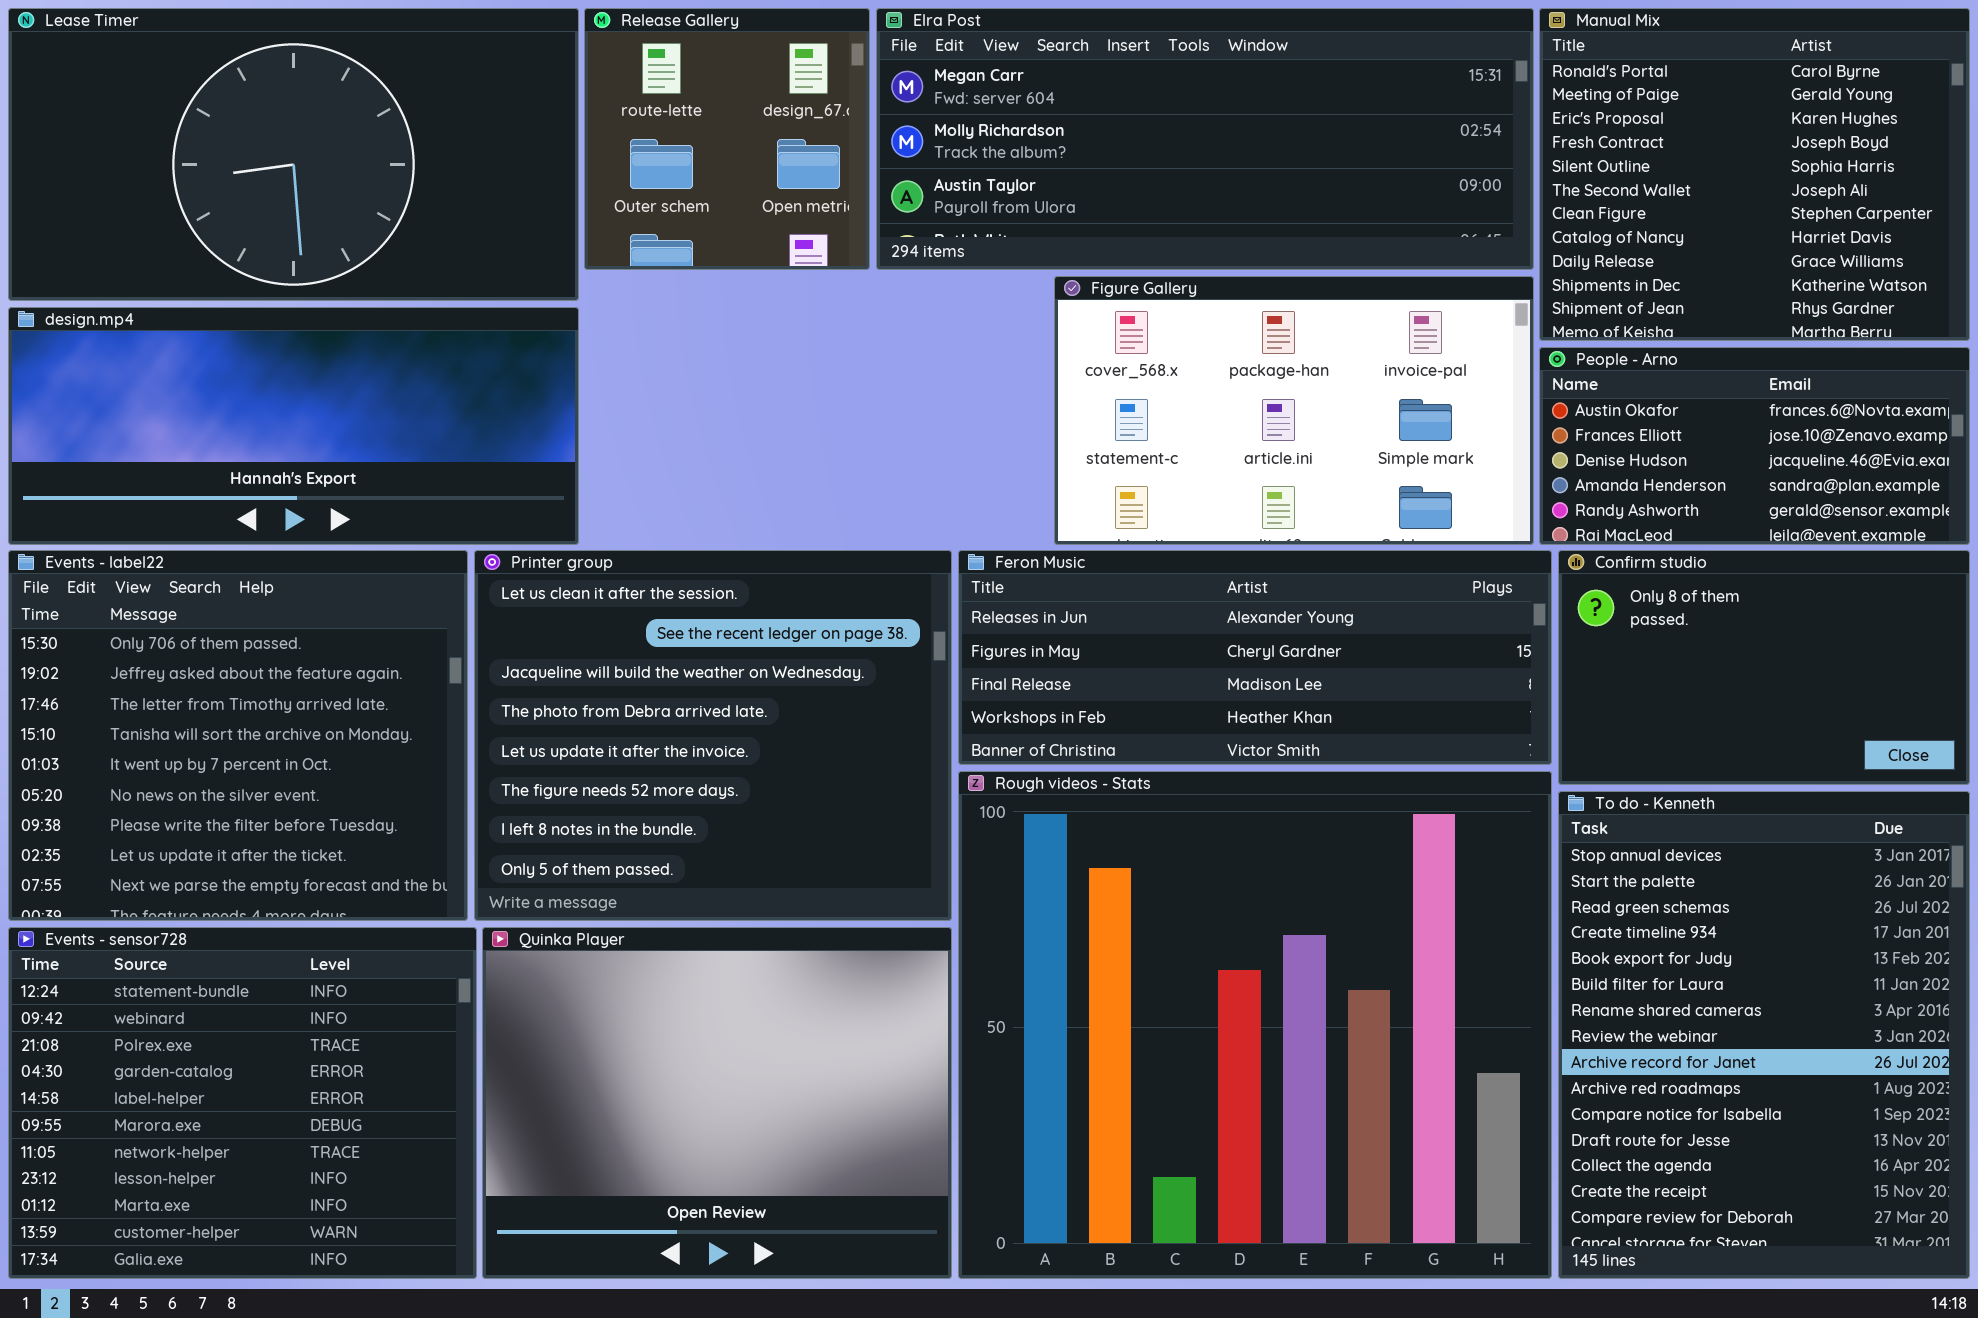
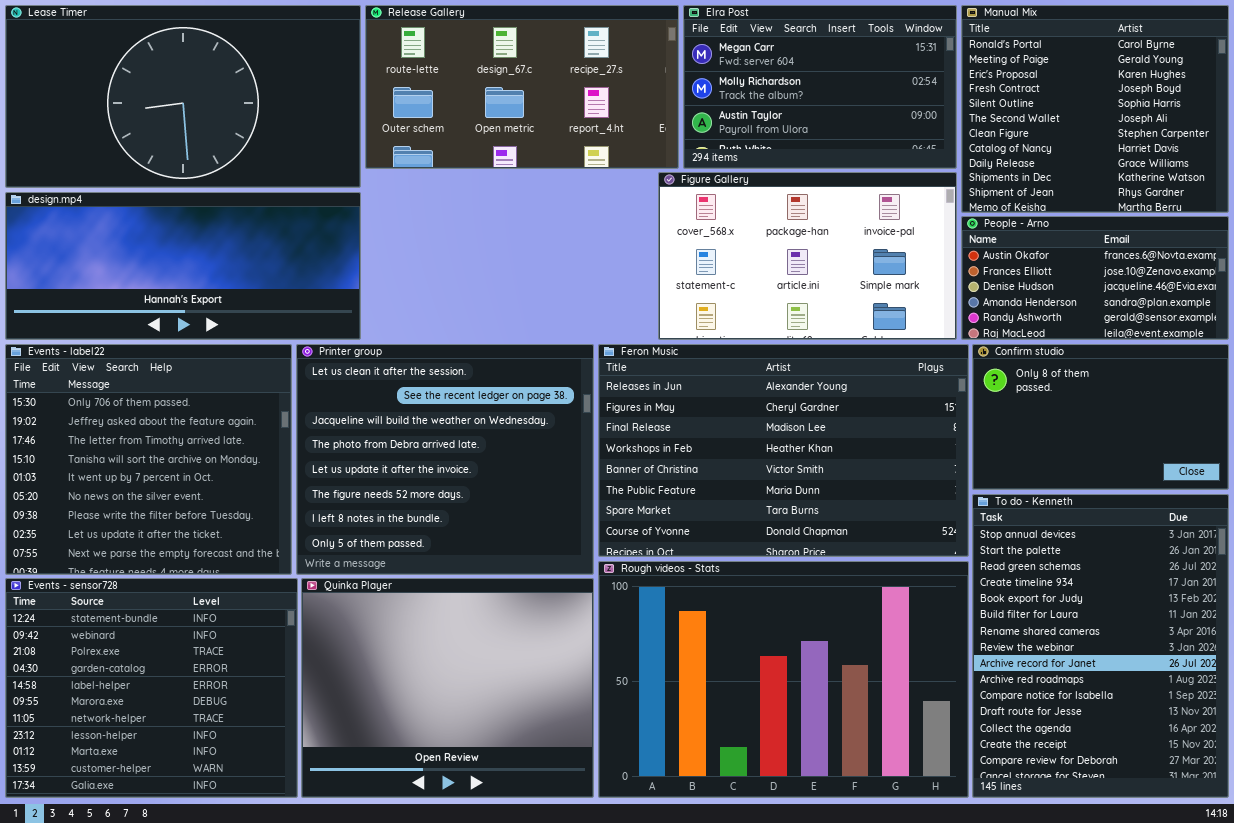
Release Gallery: [584,8,870,270] -> [365,5,679,169], resized
Elra Post: [876,8,1534,270] -> [683,5,957,169], resized
Feron Music: [958,550,1552,765] -> [598,344,969,557], resized
Rough videos - Stats: [958,771,1552,1279] -> [598,561,969,798], resized

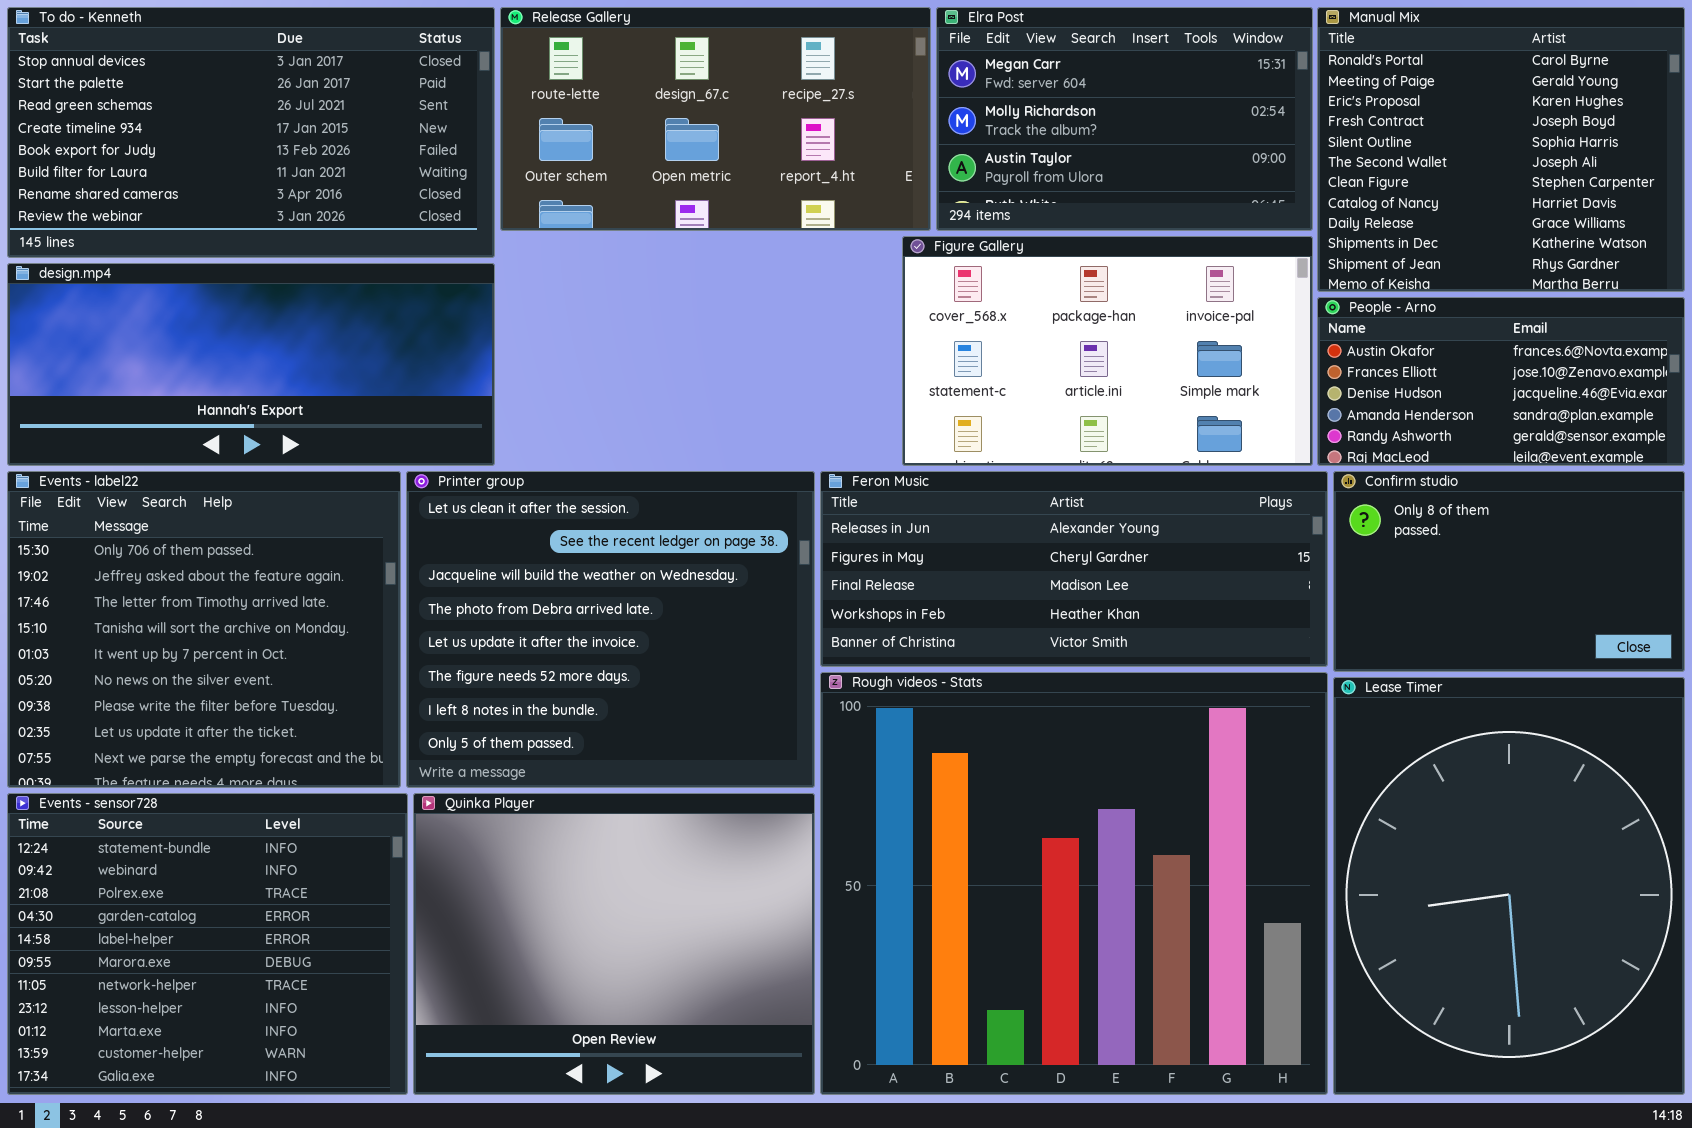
Lease Timer: [5,5,361,188] -> [1333,677,1685,1095], moved, resized
Feron Music: [598,344,969,557] -> [820,471,1328,667], resized
To do - Kenneth: [972,494,1229,798] -> [7,7,495,258], moved, resized
Rough videos - Stats: [598,561,969,798] -> [820,672,1328,1095], resized

